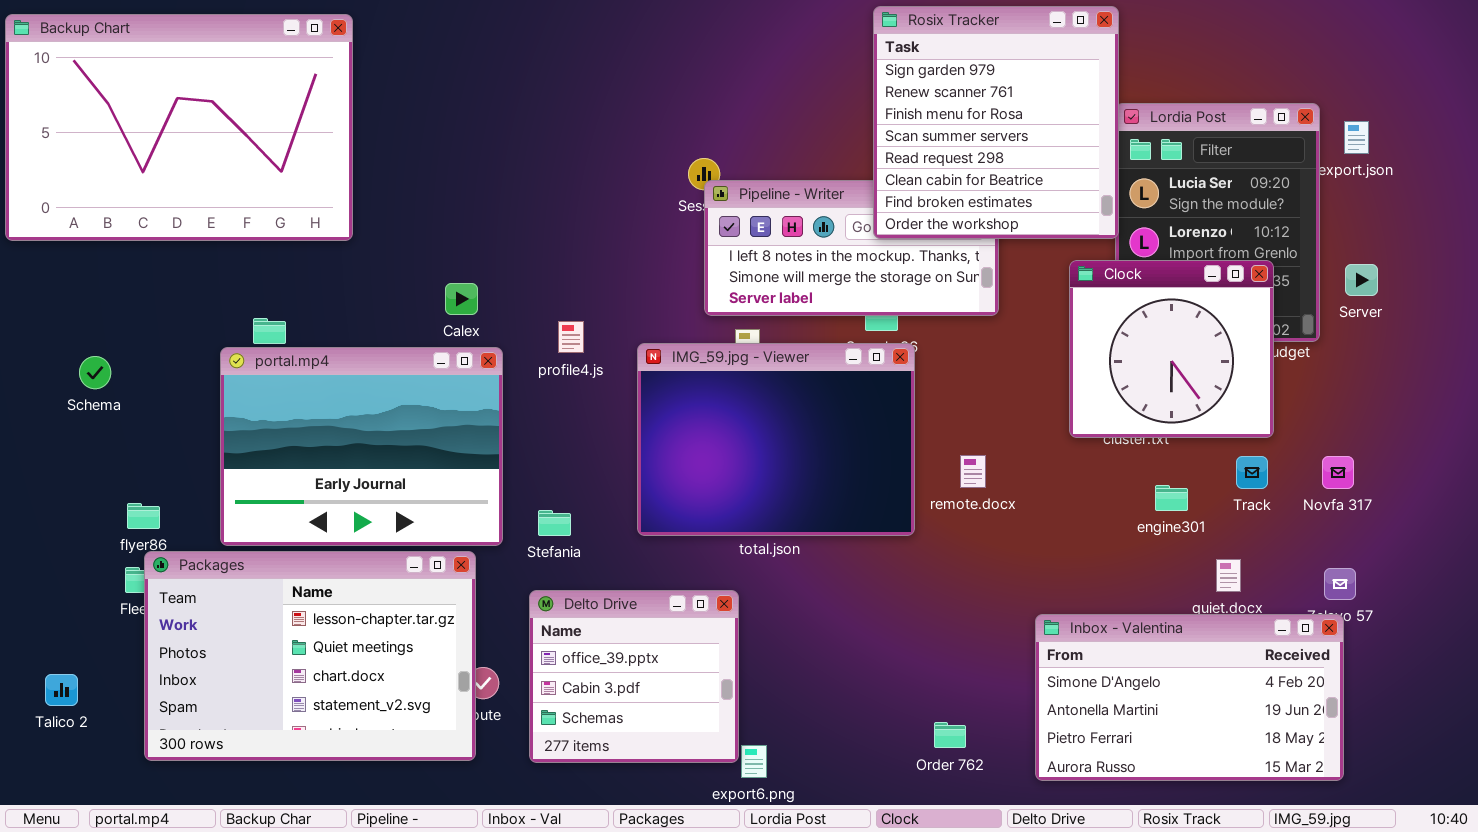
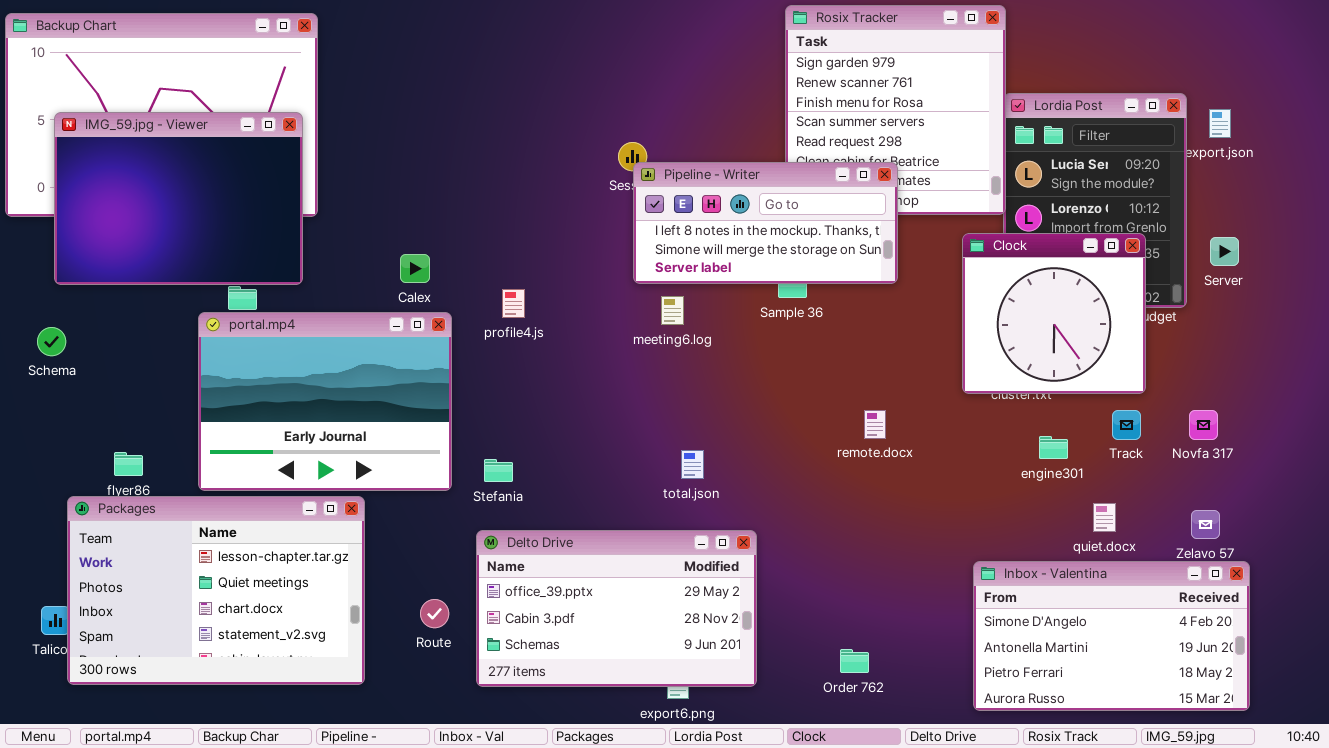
Pipeline - Writer: [704,180,999,316] -> [633,162,898,284], raised
IMG_59.jpg - Viewer: [637,343,915,536] -> [54,112,303,285], moved
Schema: [79,356,111,389] -> [37,327,66,356], moved
Packages: [144,551,476,761] -> [67,496,365,685], moved
Delto Drive: [529,590,739,763] -> [476,530,757,687], resized
Inbox - Valentina: [1035,614,1344,781] -> [973,561,1250,711], moved

